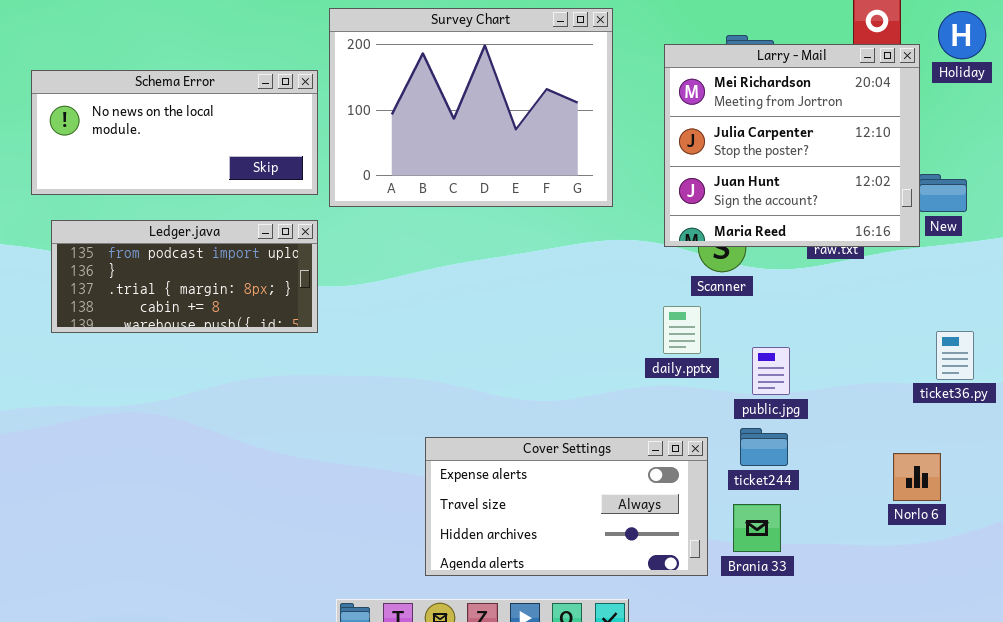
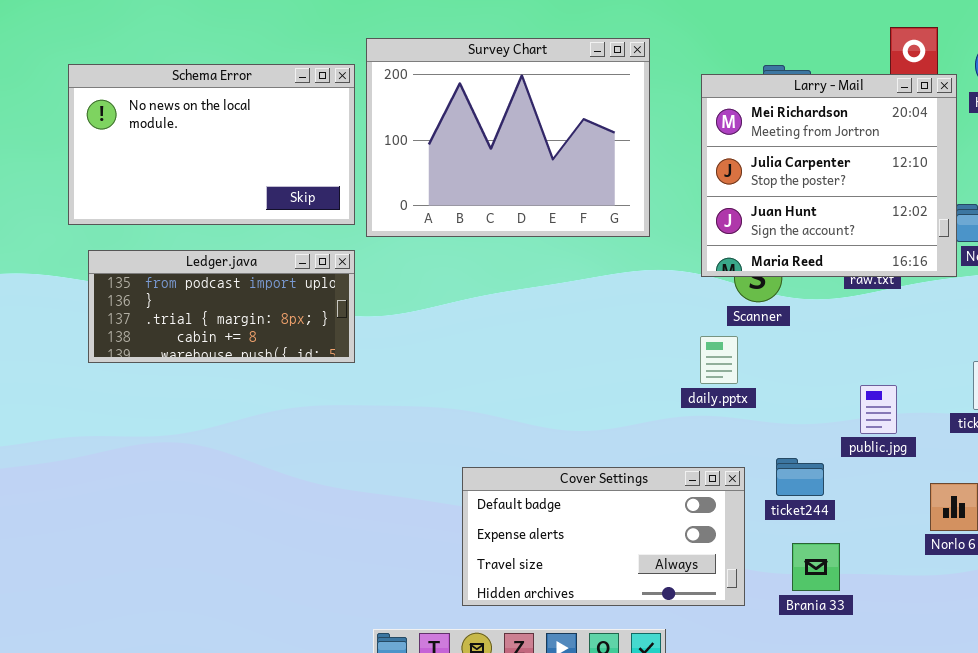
Schema Error: [31,70,318,195] -> [68,64,355,225], resized
public.jpg: [752,347,790,395] -> [860,385,897,434], moved
Cover Settings: [425,437,708,576] -> [462,467,745,606], scrolled up 1 row
Brania 33: [733,504,781,552] -> [792,543,840,591], moved

